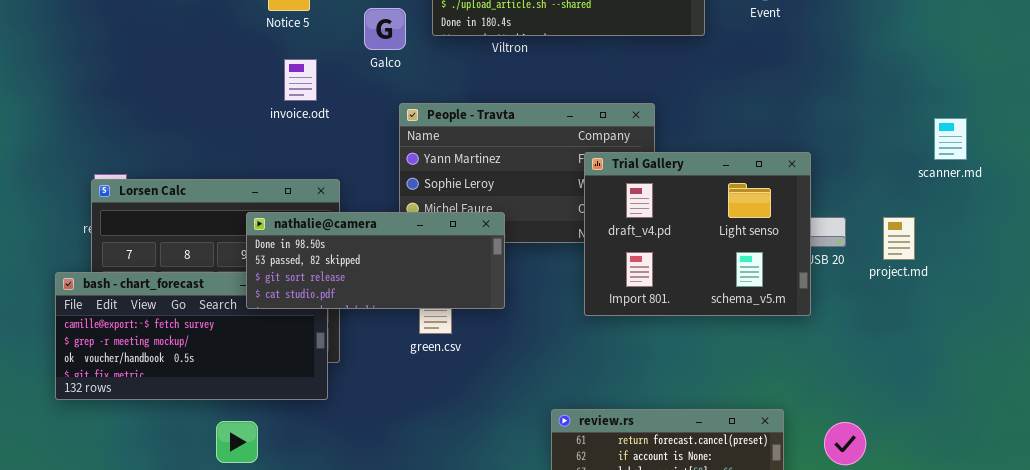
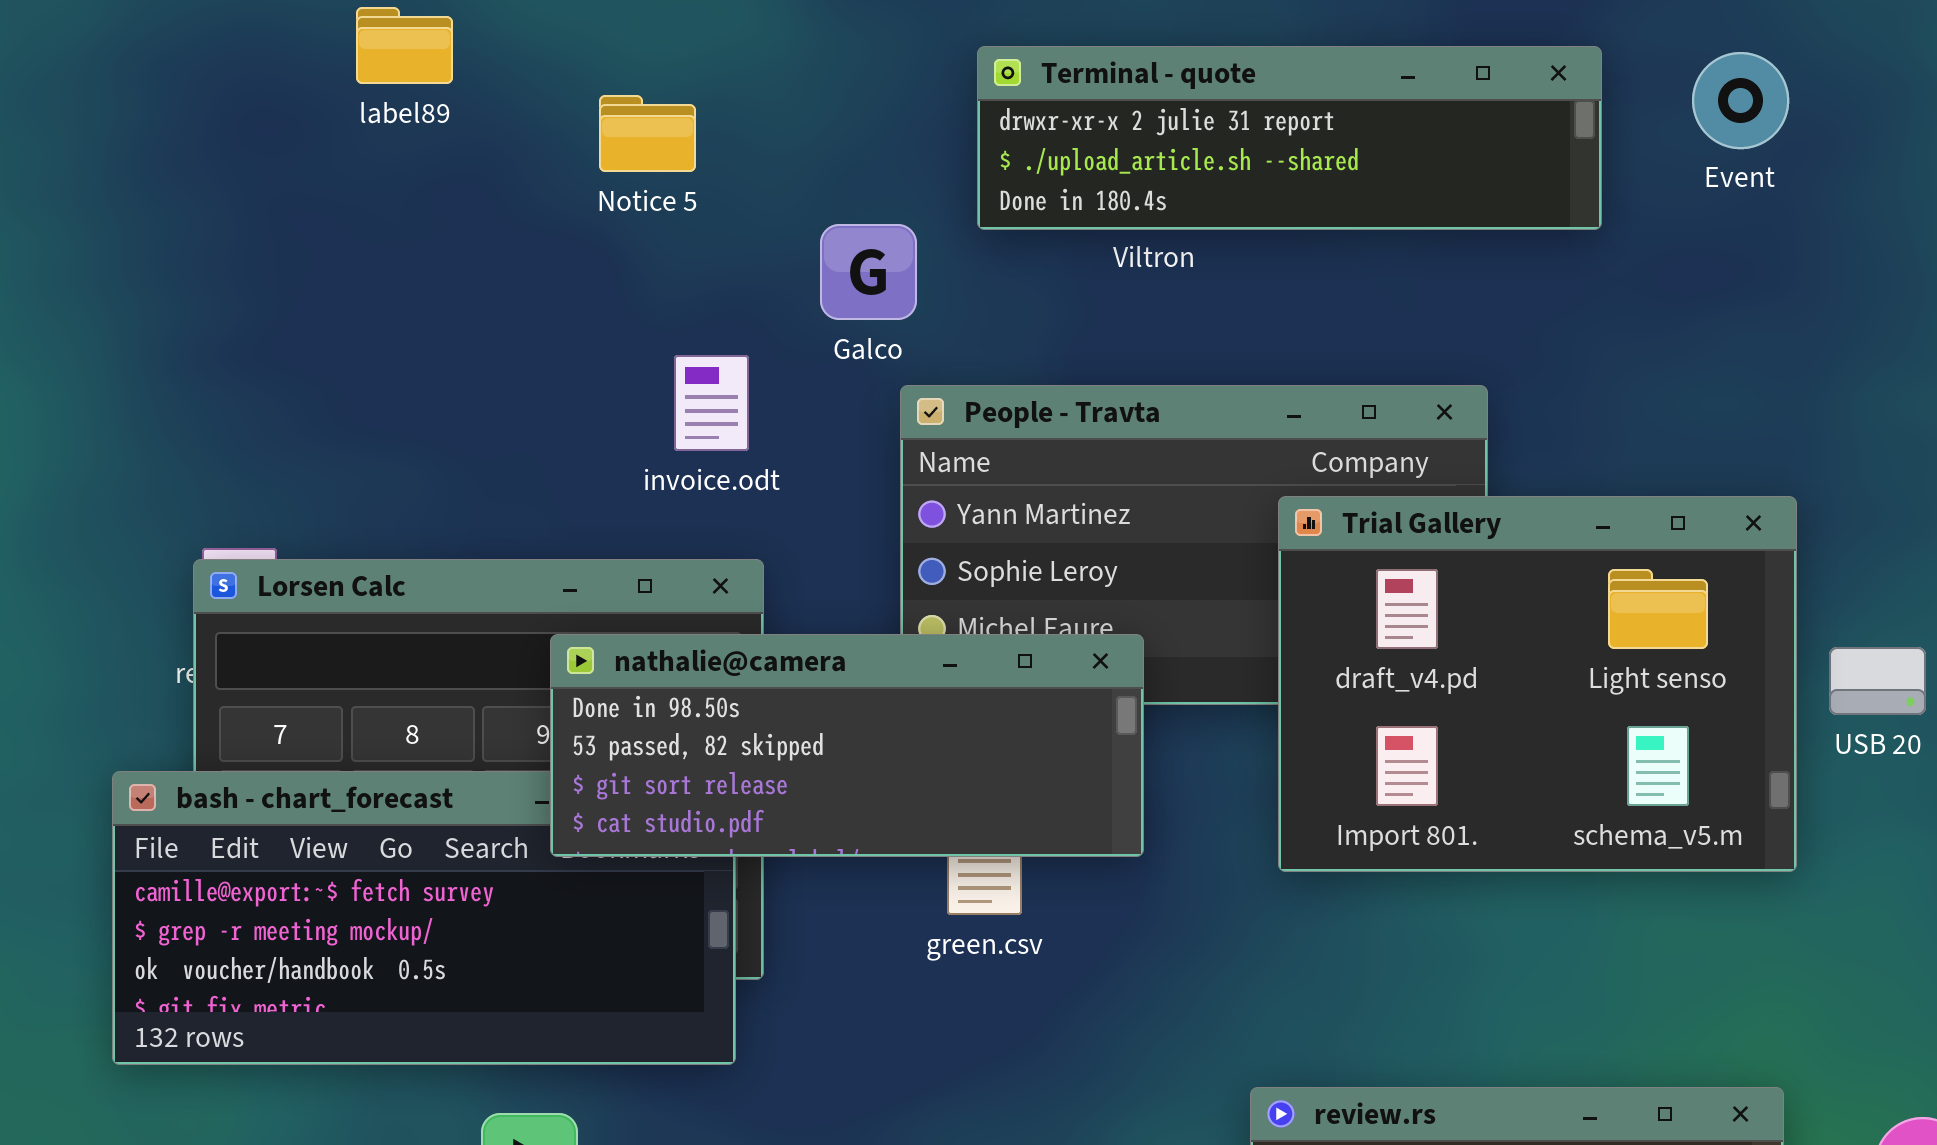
Galco: [364,8,406,50] -> [820,224,917,320], moved
invoice.odt: [284,59,317,101] -> [674,355,749,451], moved
Trial Gallery: [584,152,811,316] -> [1278,496,1797,872], moved

